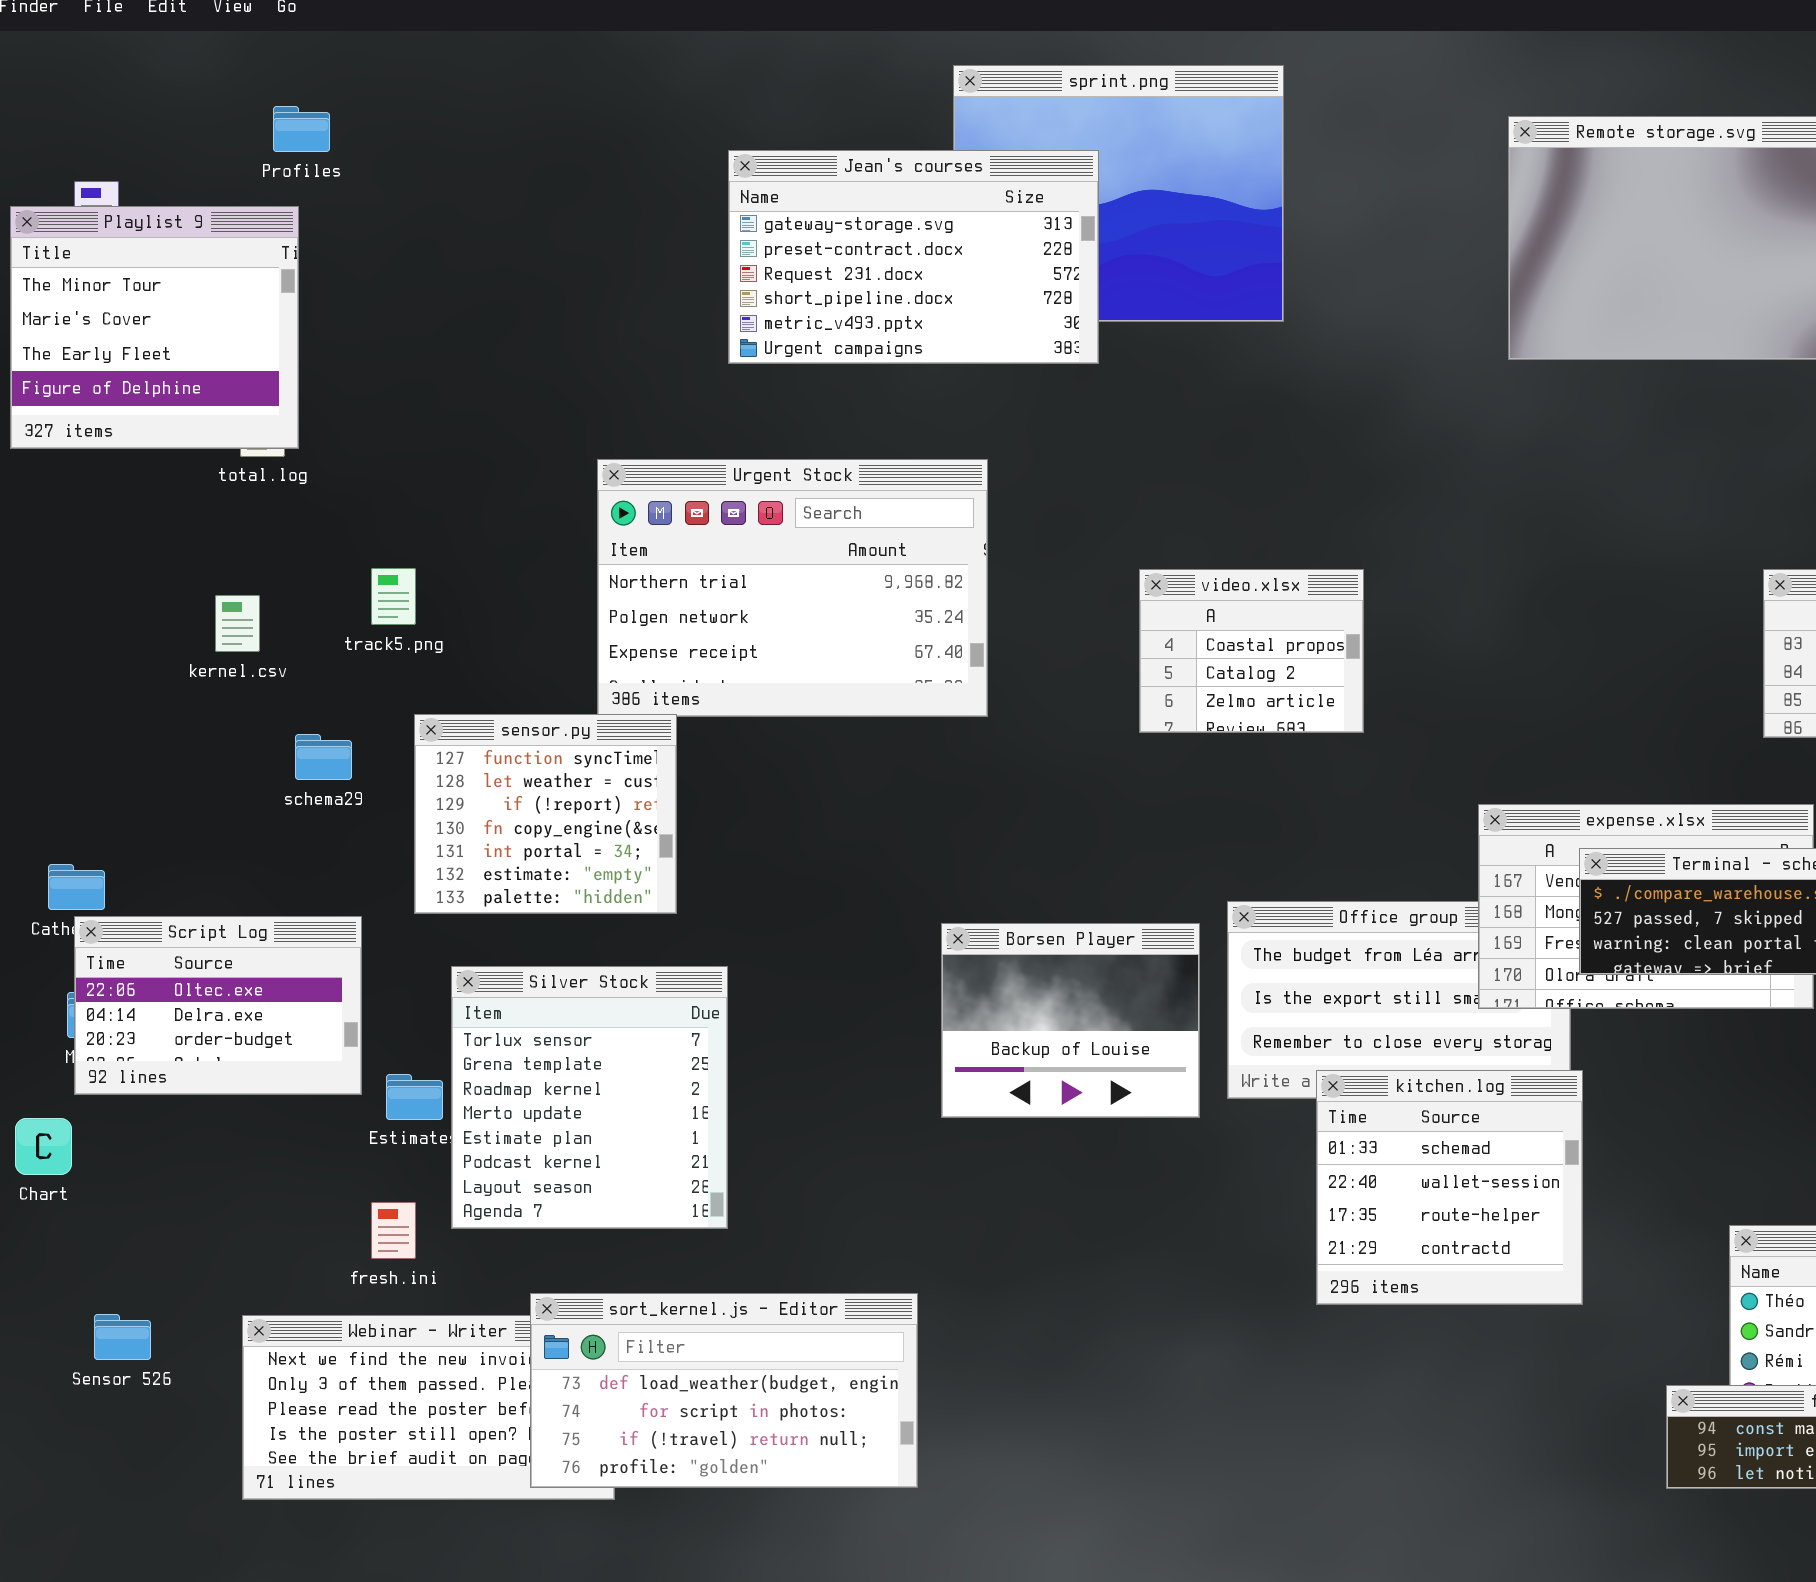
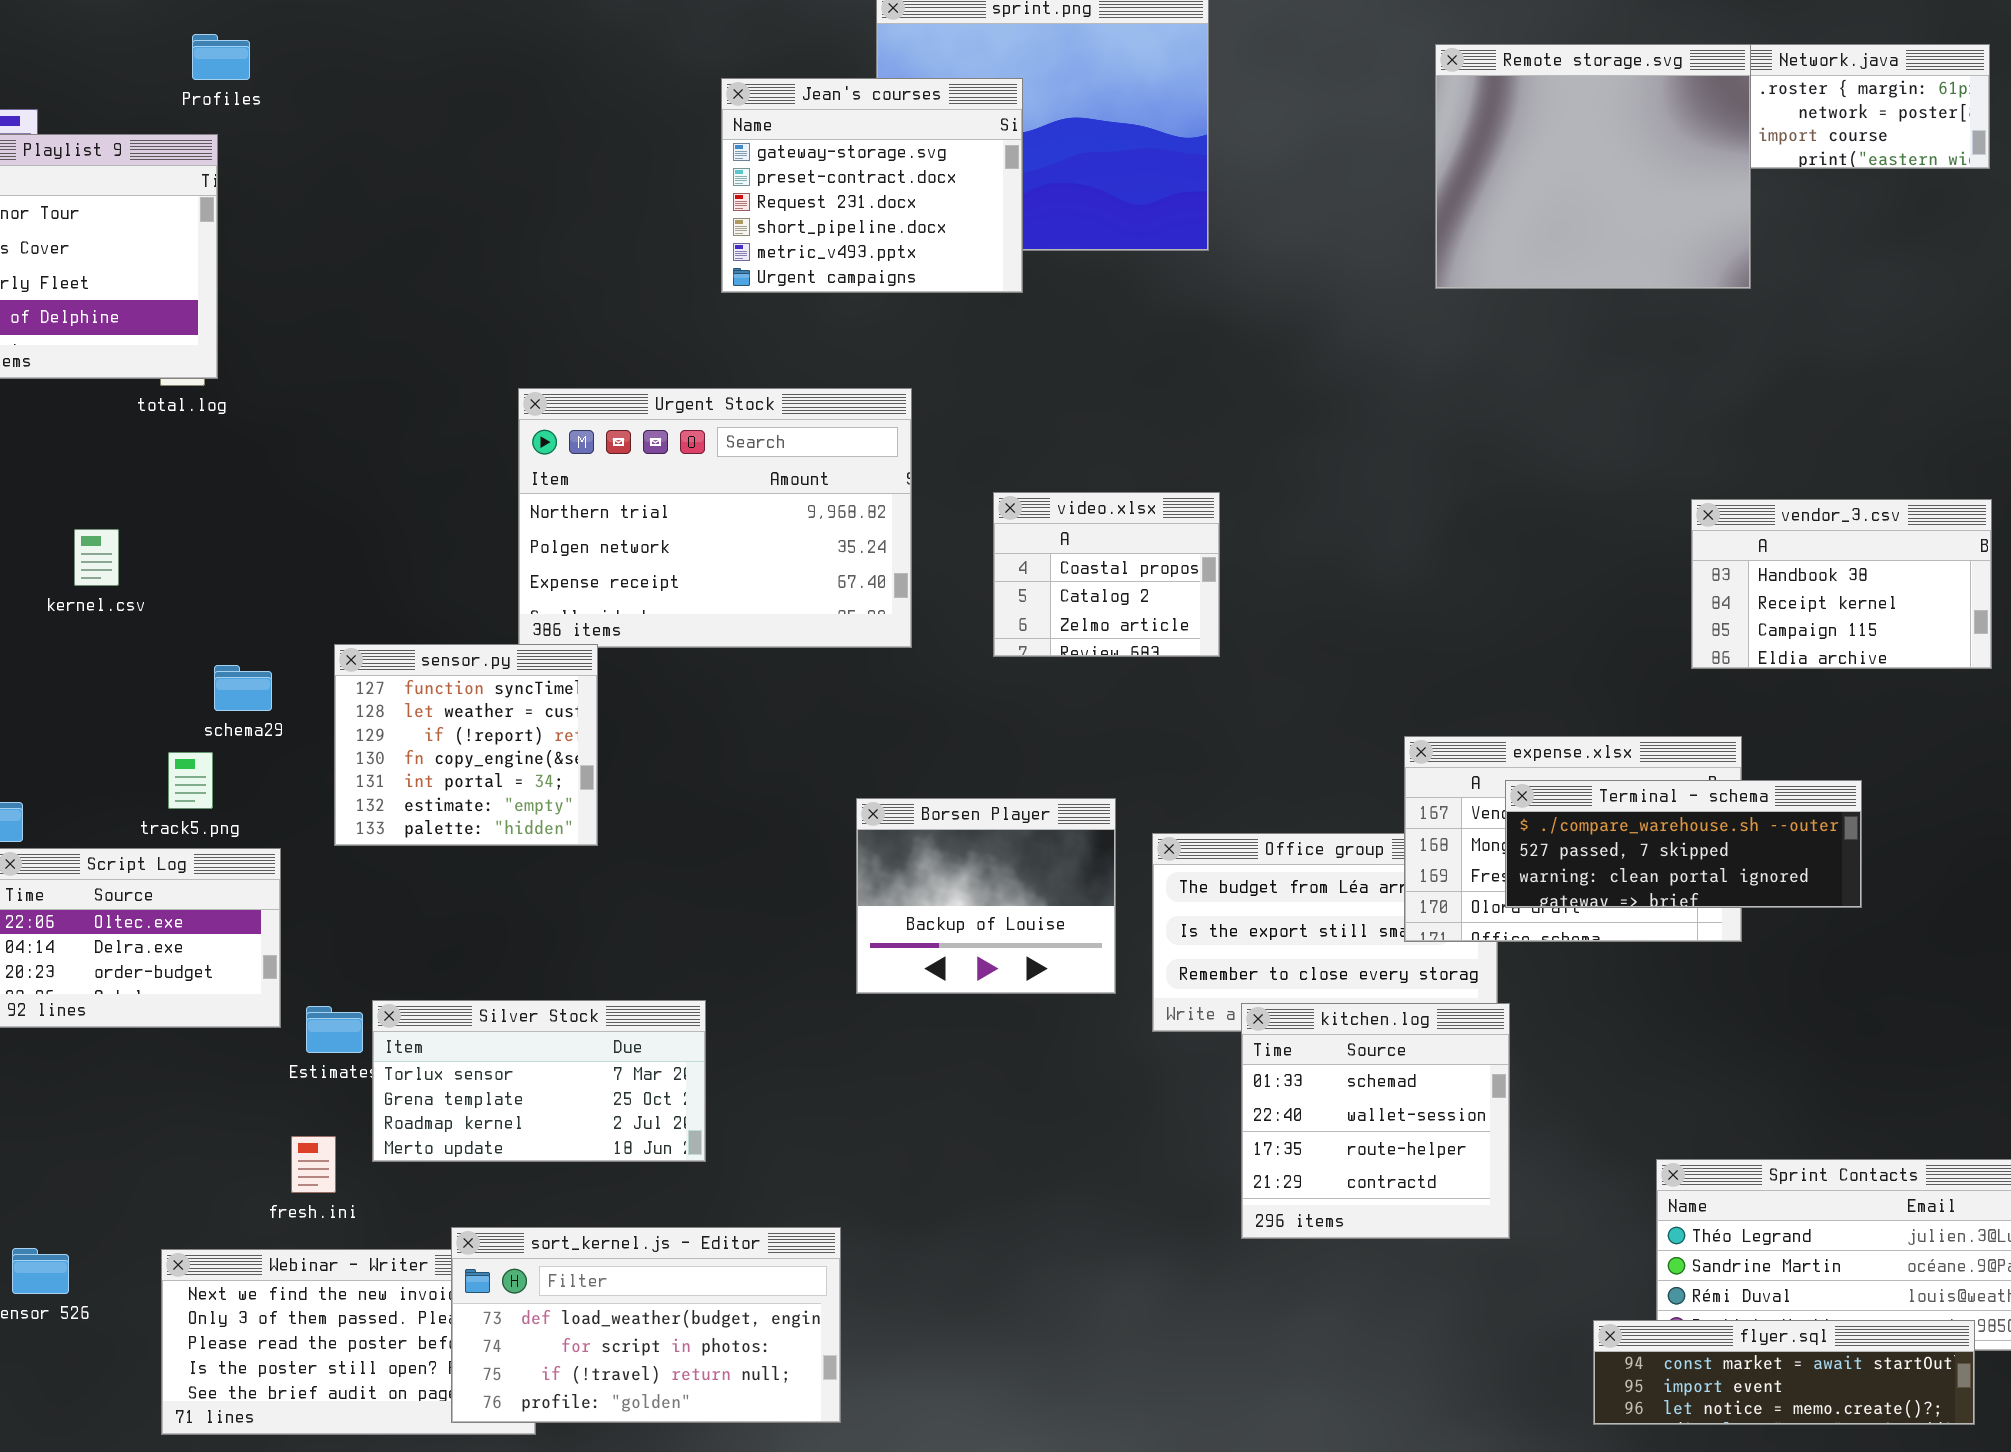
Jean's courses: [728,150,1099,364] -> [721,78,1023,293], resized
track5.png: [371,568,416,625] -> [168,752,213,809], moved
video.xlsx: [1139,569,1364,733] -> [993,492,1220,657], moved
kernel.csv: [215,595,260,652] -> [74,529,119,586], moved
Borsen Player: [941,923,1200,1118] -> [856,798,1116,994], moved
Silver Stock: [451,966,728,1229] -> [372,1000,706,1162], resized

